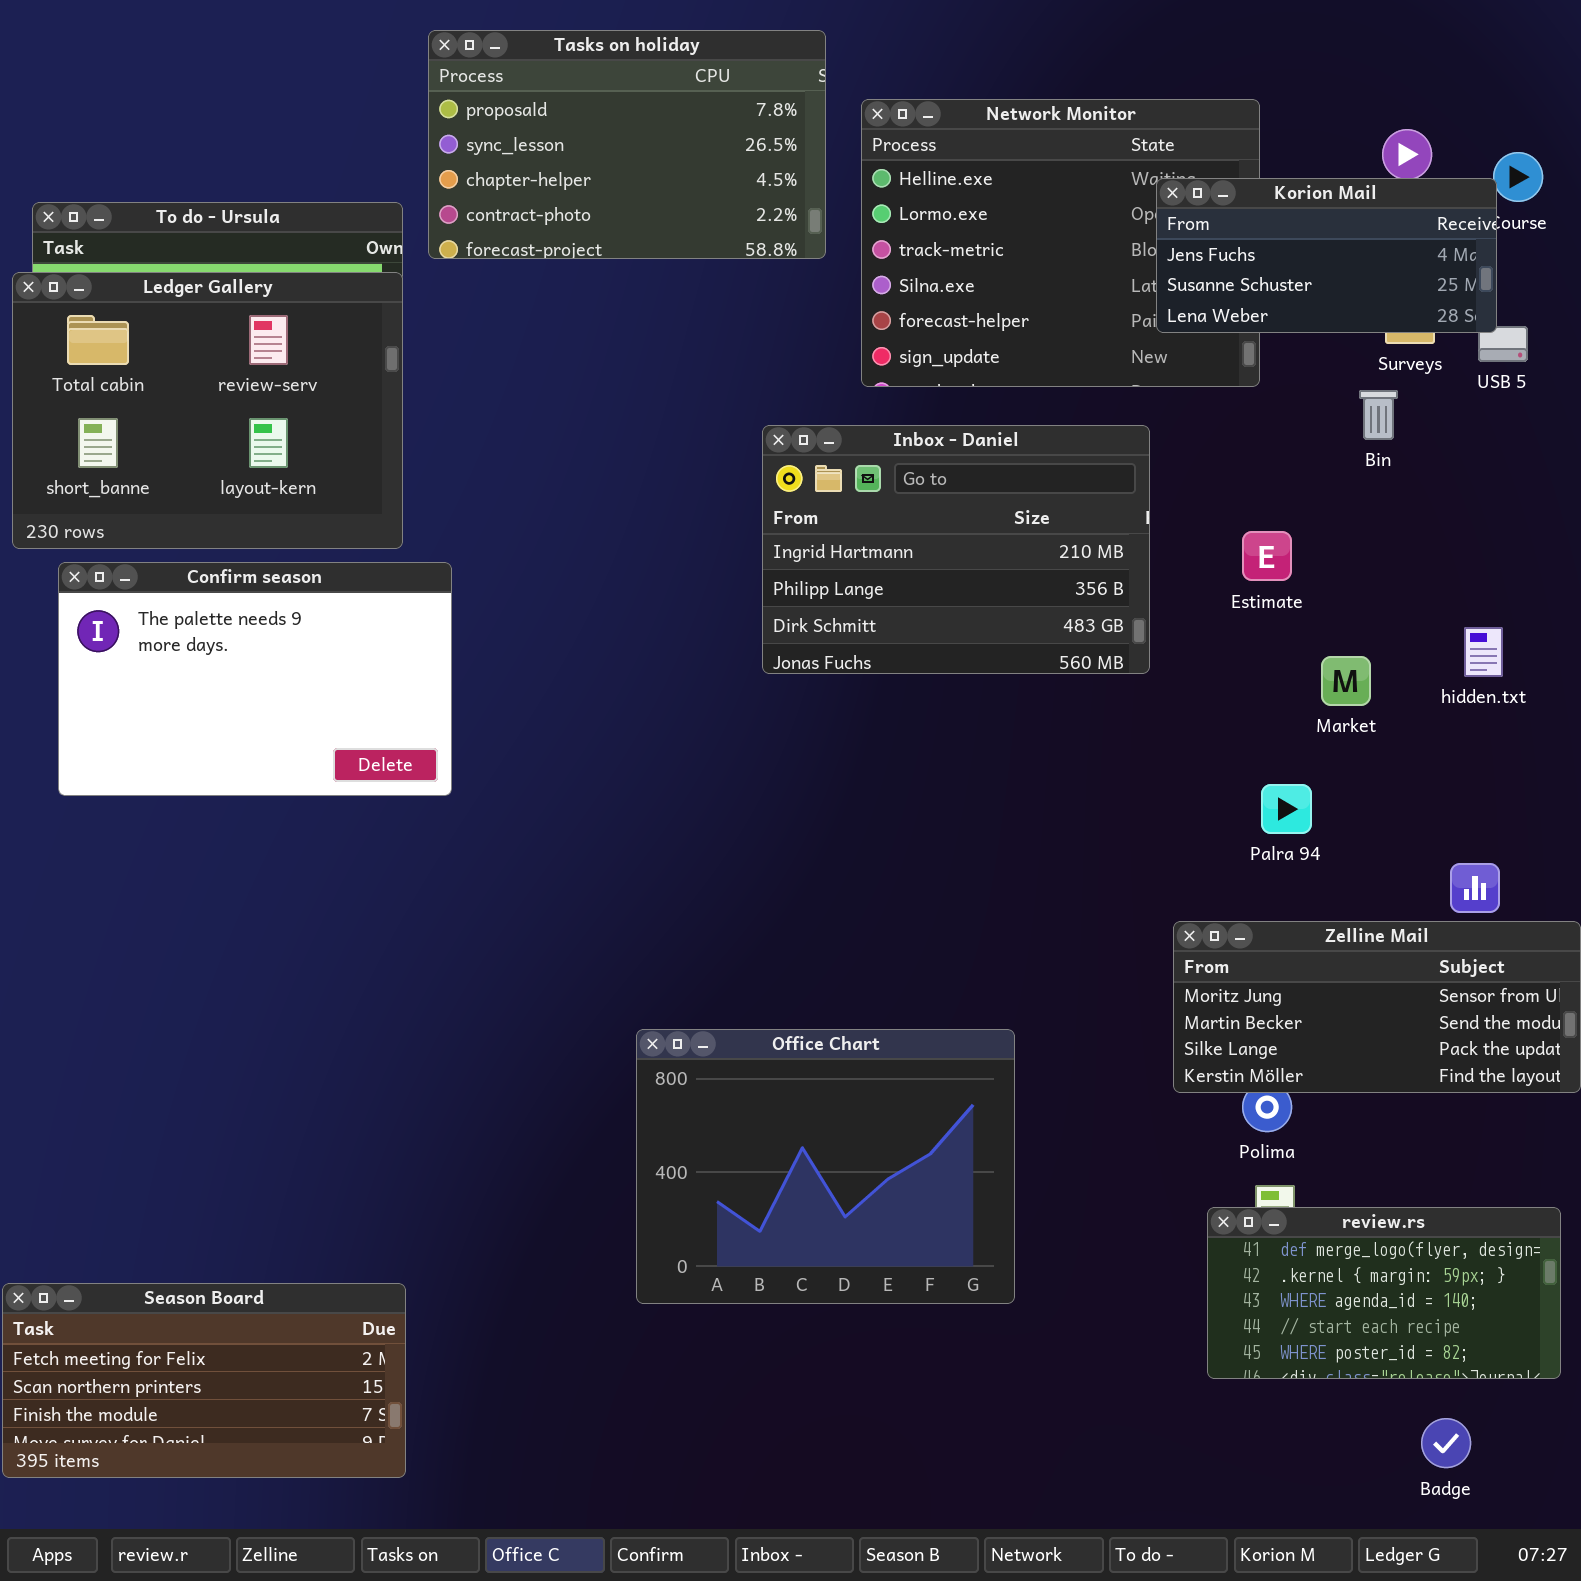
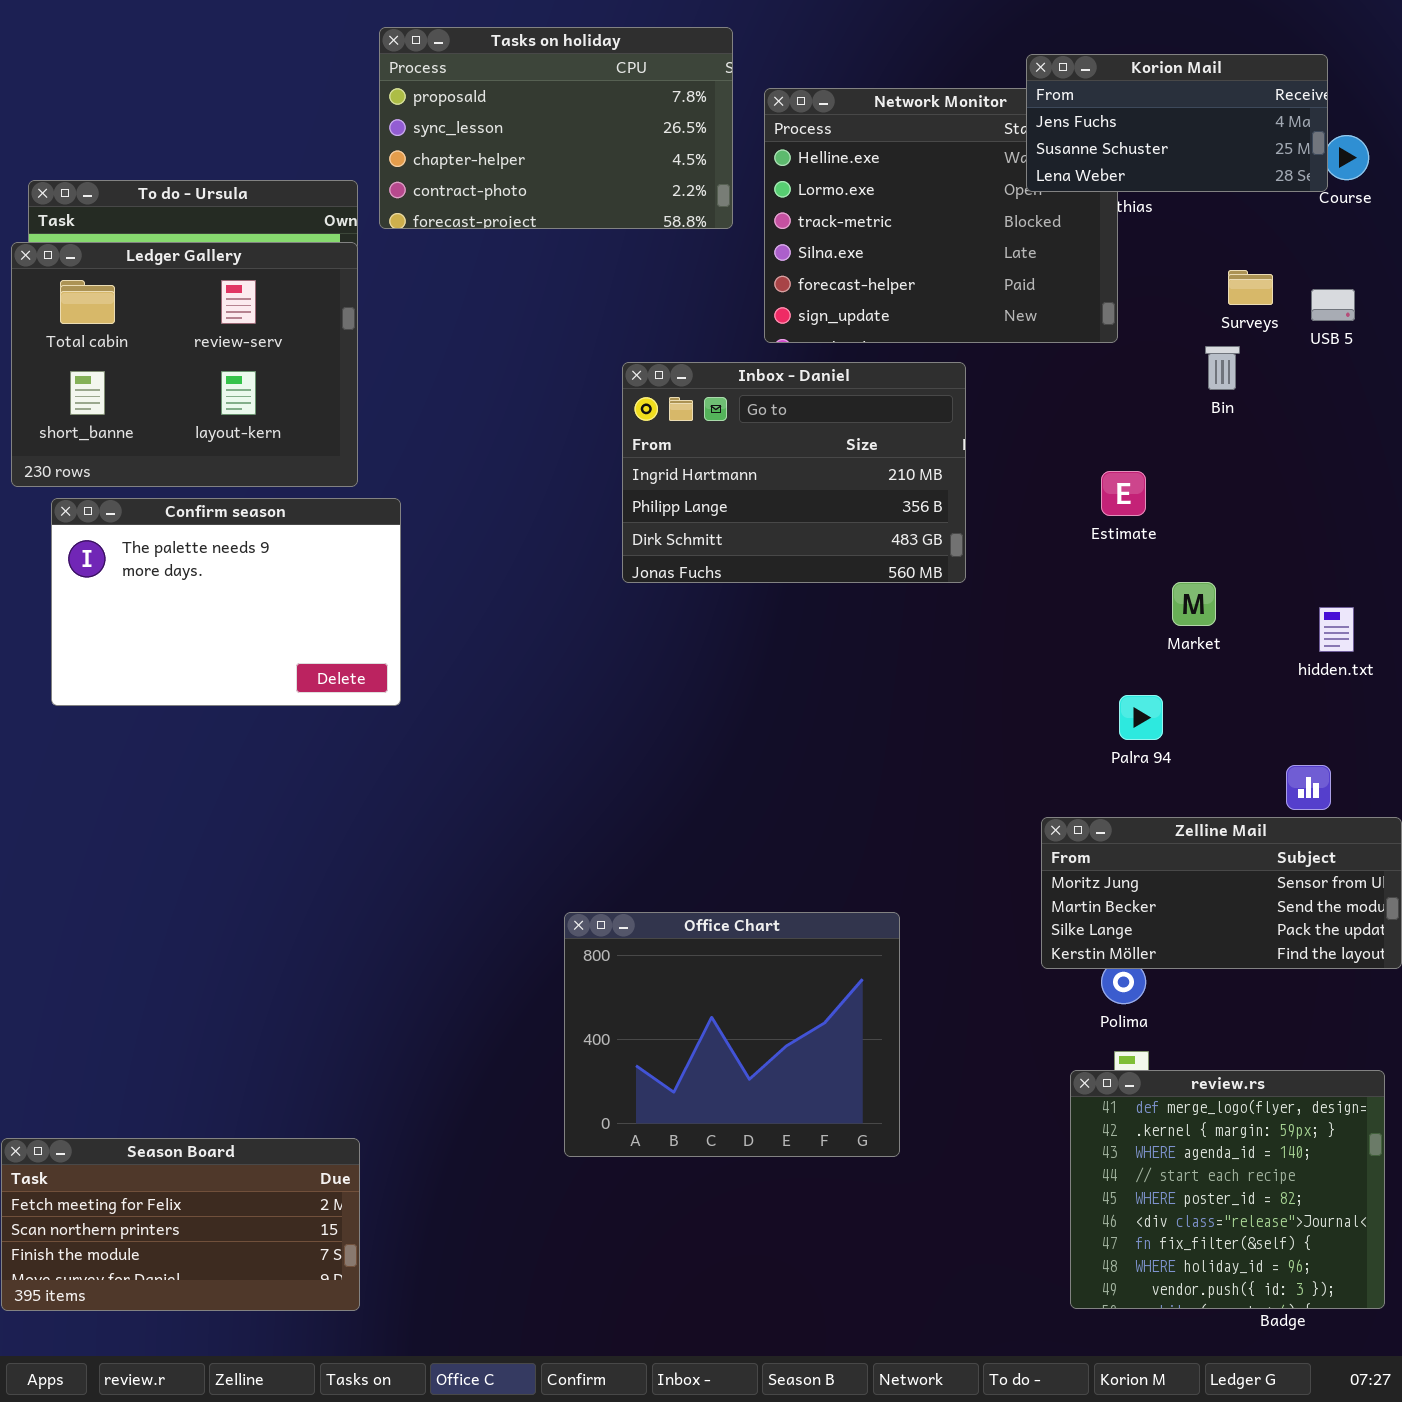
Korion Mail: [1156,178,1497,333] -> [1026,54,1328,192], moved
Inbox - Daniel: [762,425,1150,674] -> [622,362,966,583], moved
hidden.txt: [1464,627,1503,677] -> [1319,607,1354,652], moved
review.rs: [1207,1207,1561,1379] -> [1070,1070,1385,1309], resized

